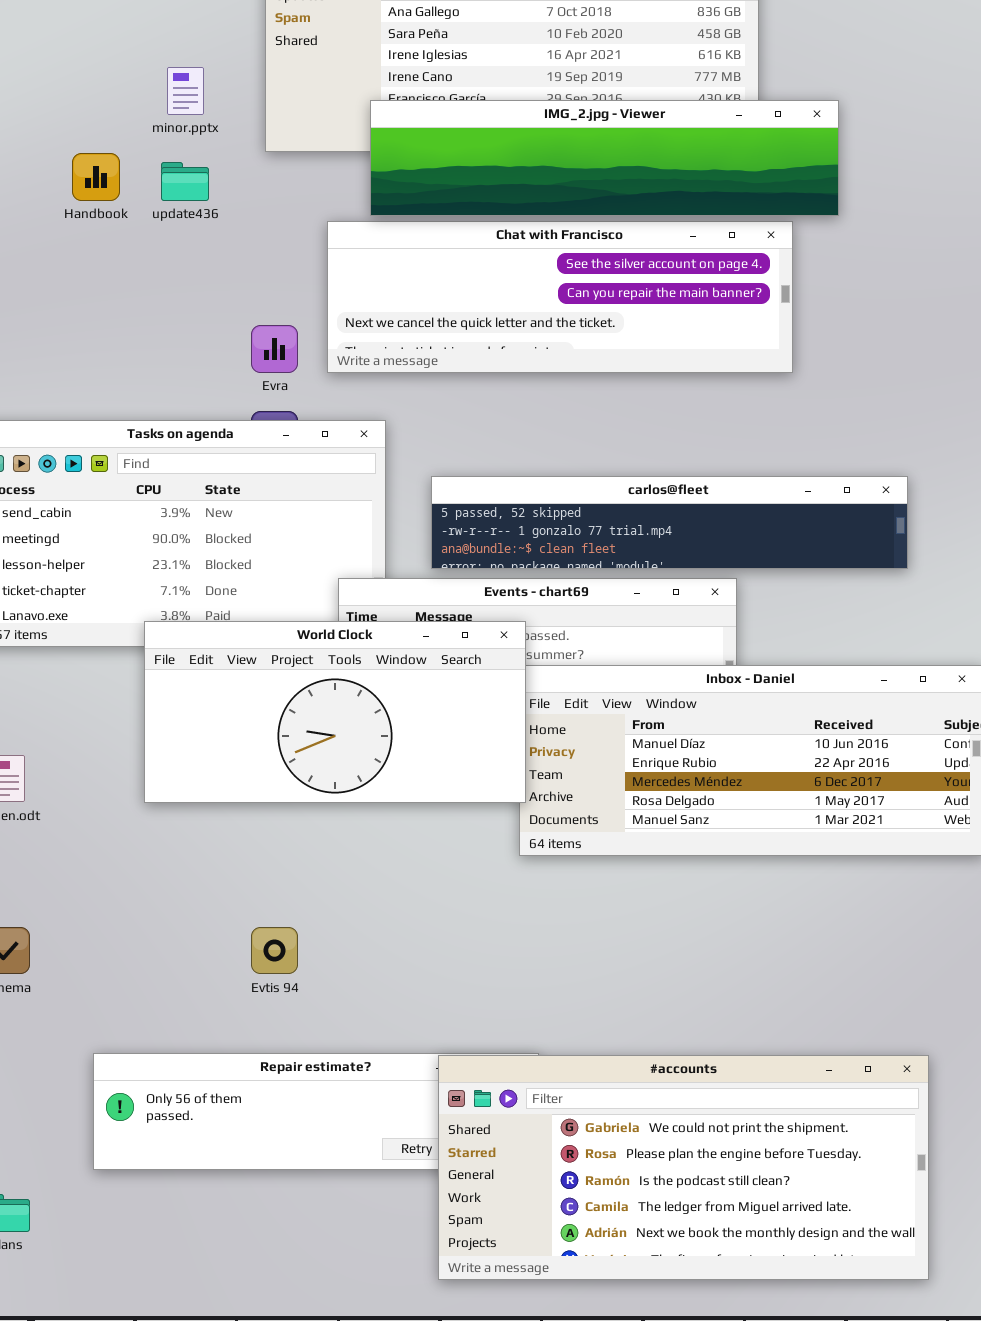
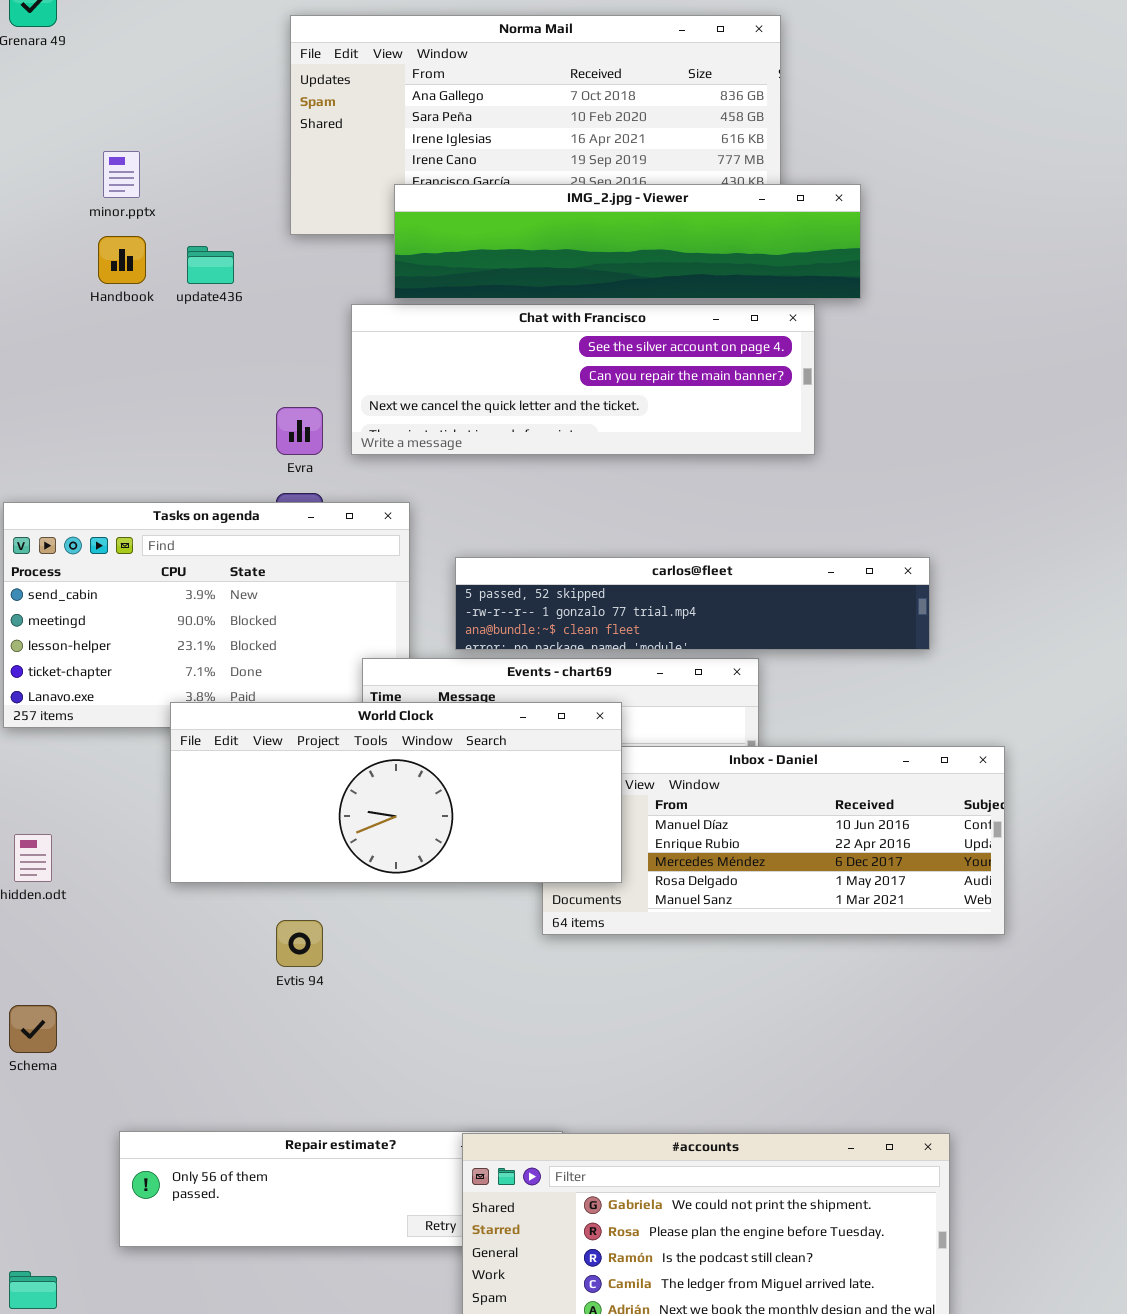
minor.pptx: [167,67,204,115] -> [103,151,140,198], moved
World Clock: [144,621,526,803] -> [170,702,622,883], resized
Evtis 94: [251,927,298,974] -> [276,920,323,967], moved

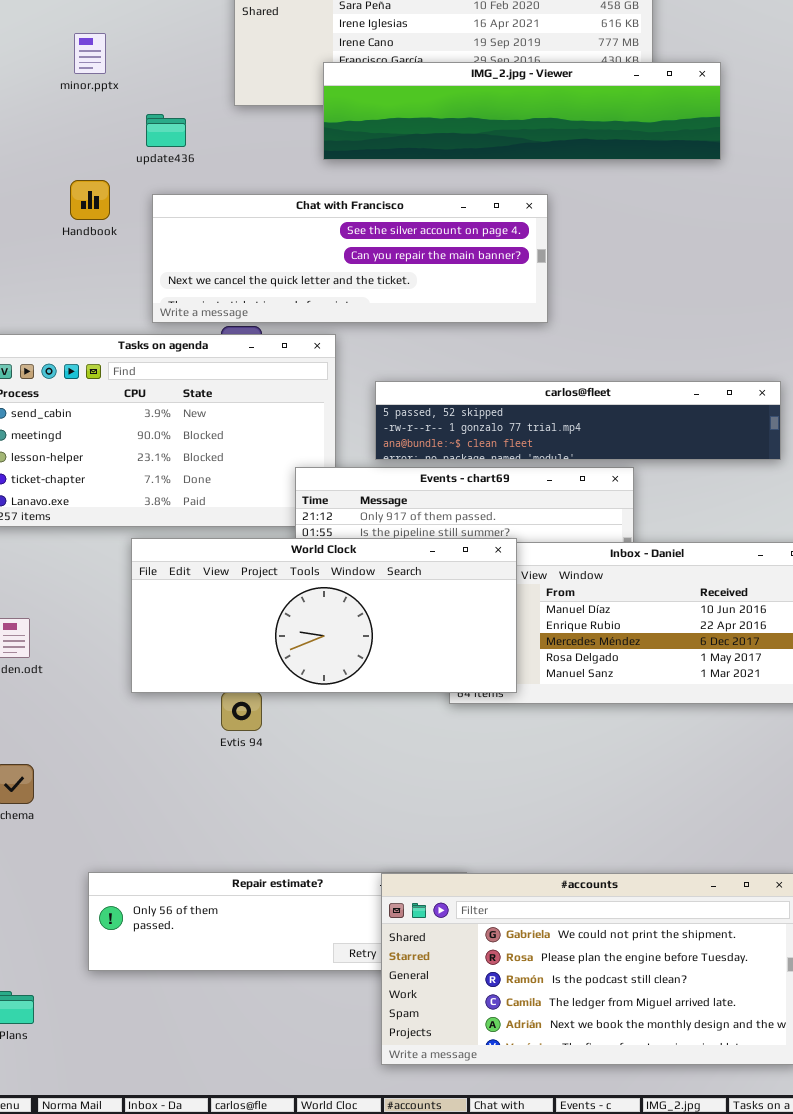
Handbook: [98,236,146,284] -> [70,180,110,220], moved
Chat with Francisco: [351,304,815,455] -> [152,194,548,323], moved
World Clock: [170,702,622,883] -> [131,538,517,693], moved

